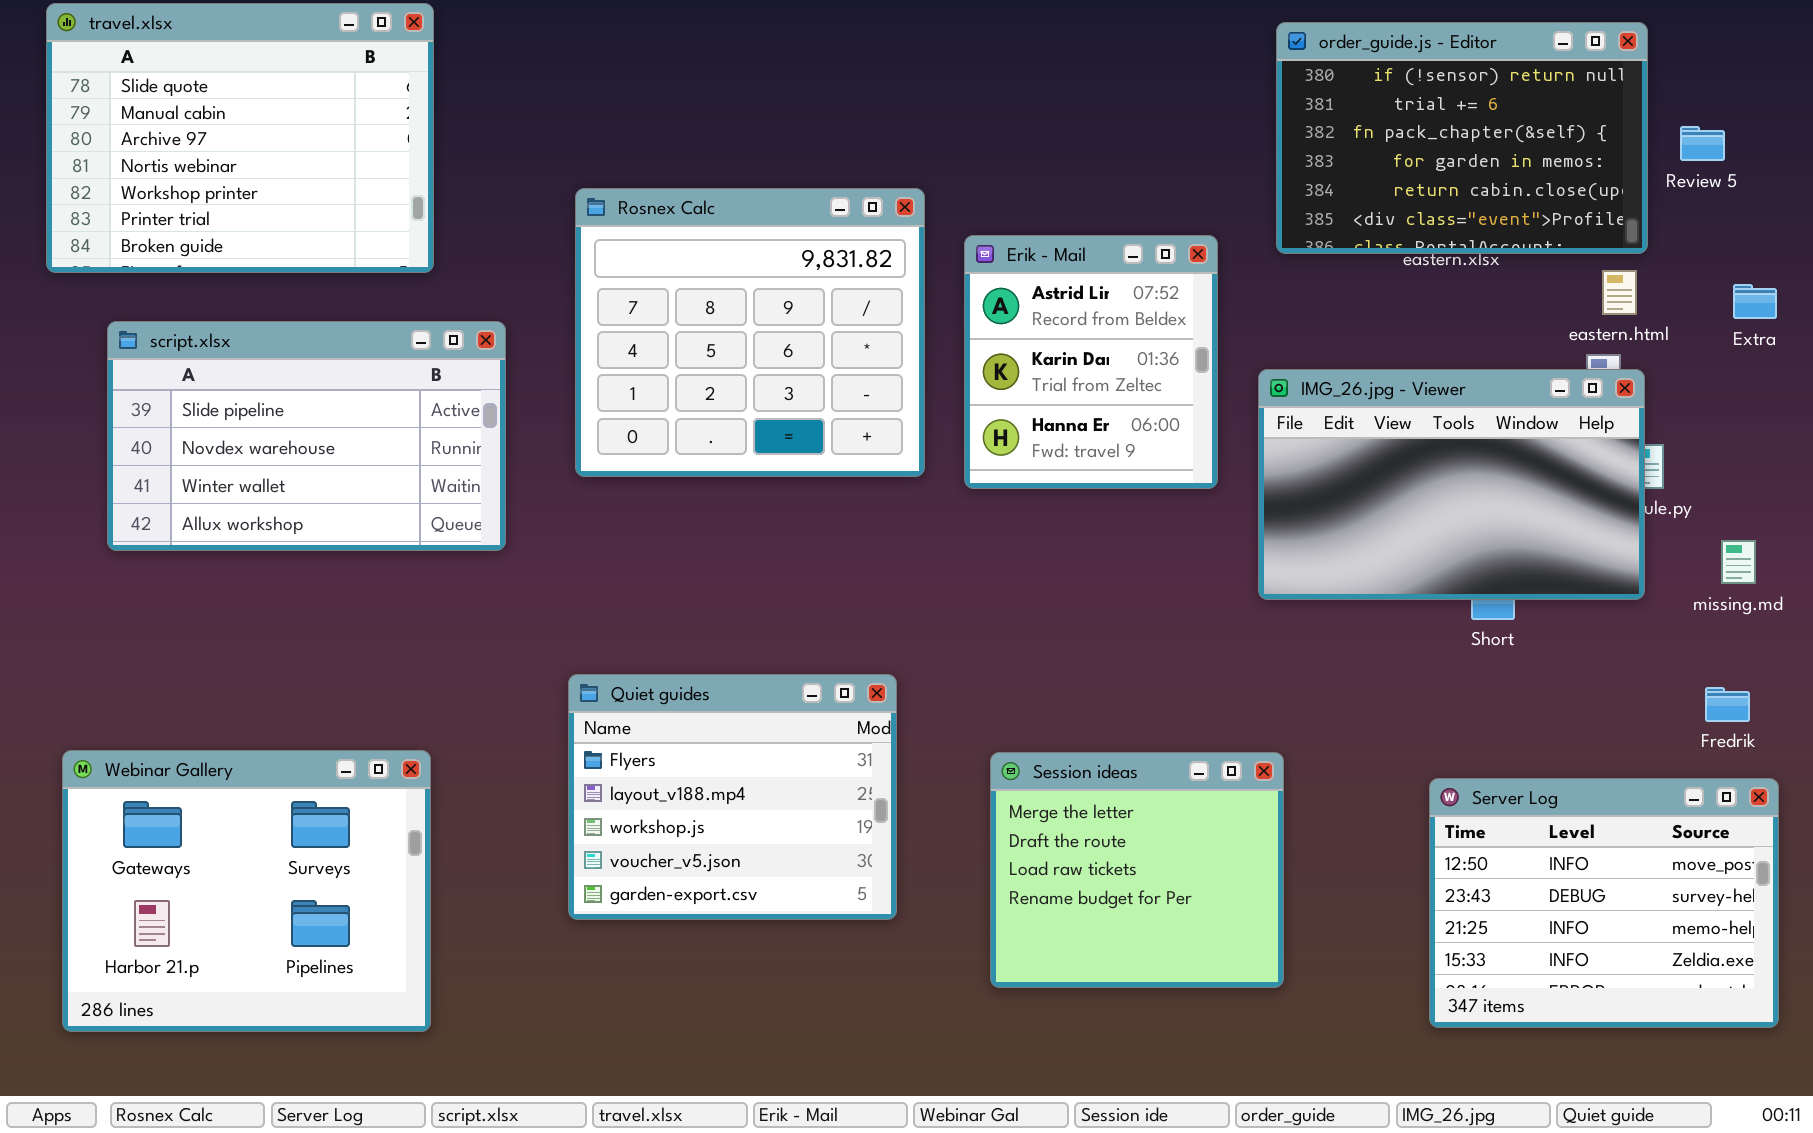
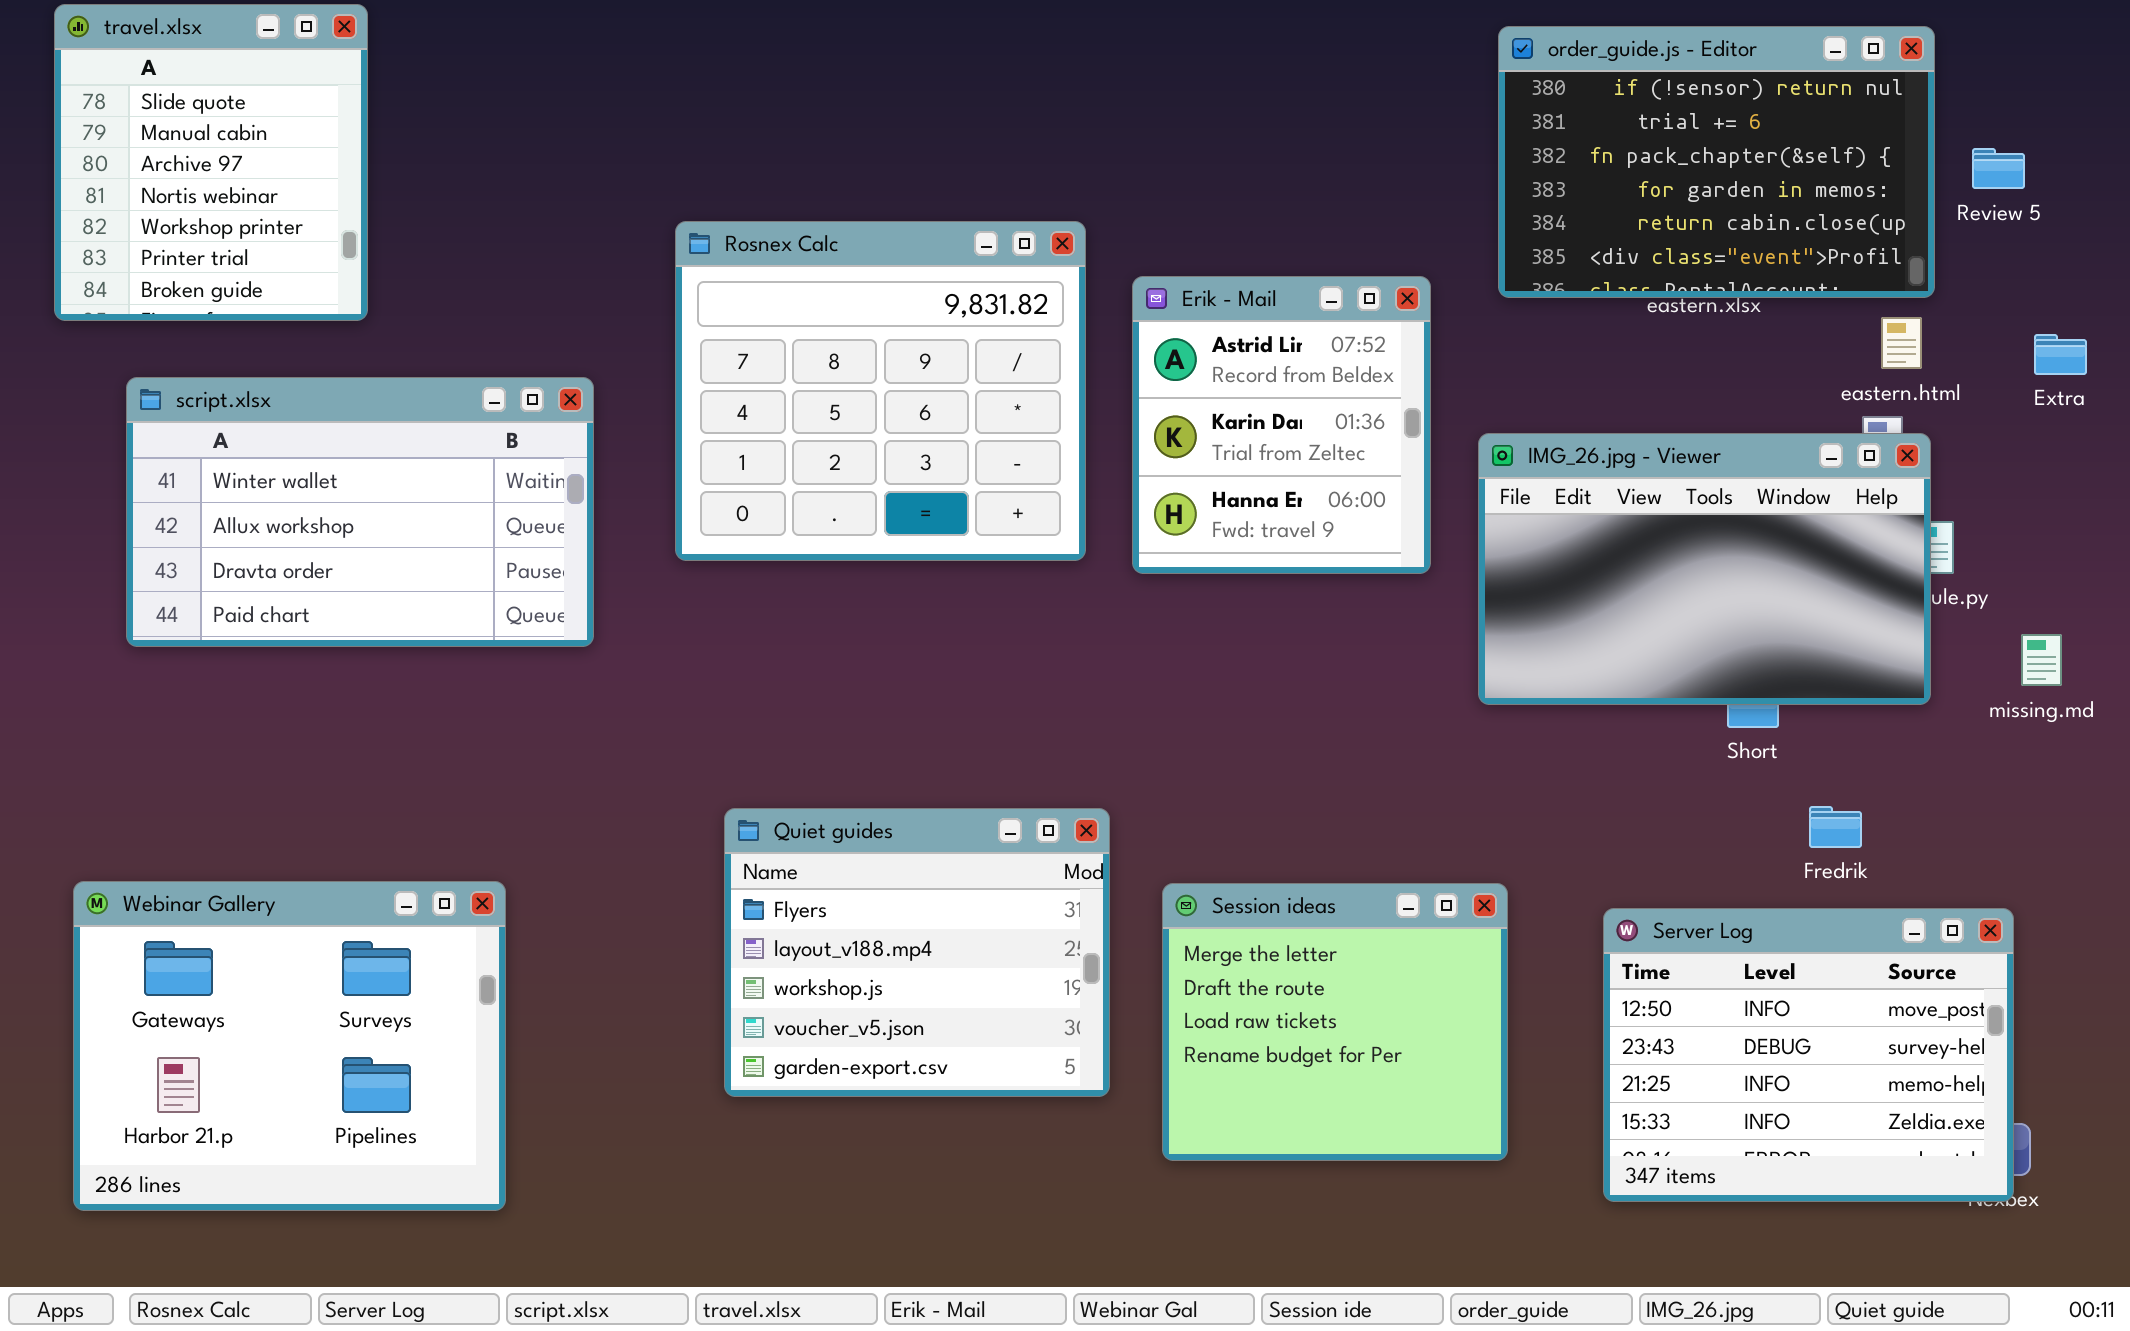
travel.xlsx: [46,3,434,273] -> [54,4,368,321], resized
script.xlsx: [107,321,506,551] -> [126,377,594,647], scrolled down 2 rows
Quiet guides: [568,674,897,920] -> [724,808,1110,1097], moved
Fredrik: [1705,687,1750,722] -> [1809,806,1862,848], moved
Server Log: [1429,778,1779,1028] -> [1603,908,2014,1202], moved

